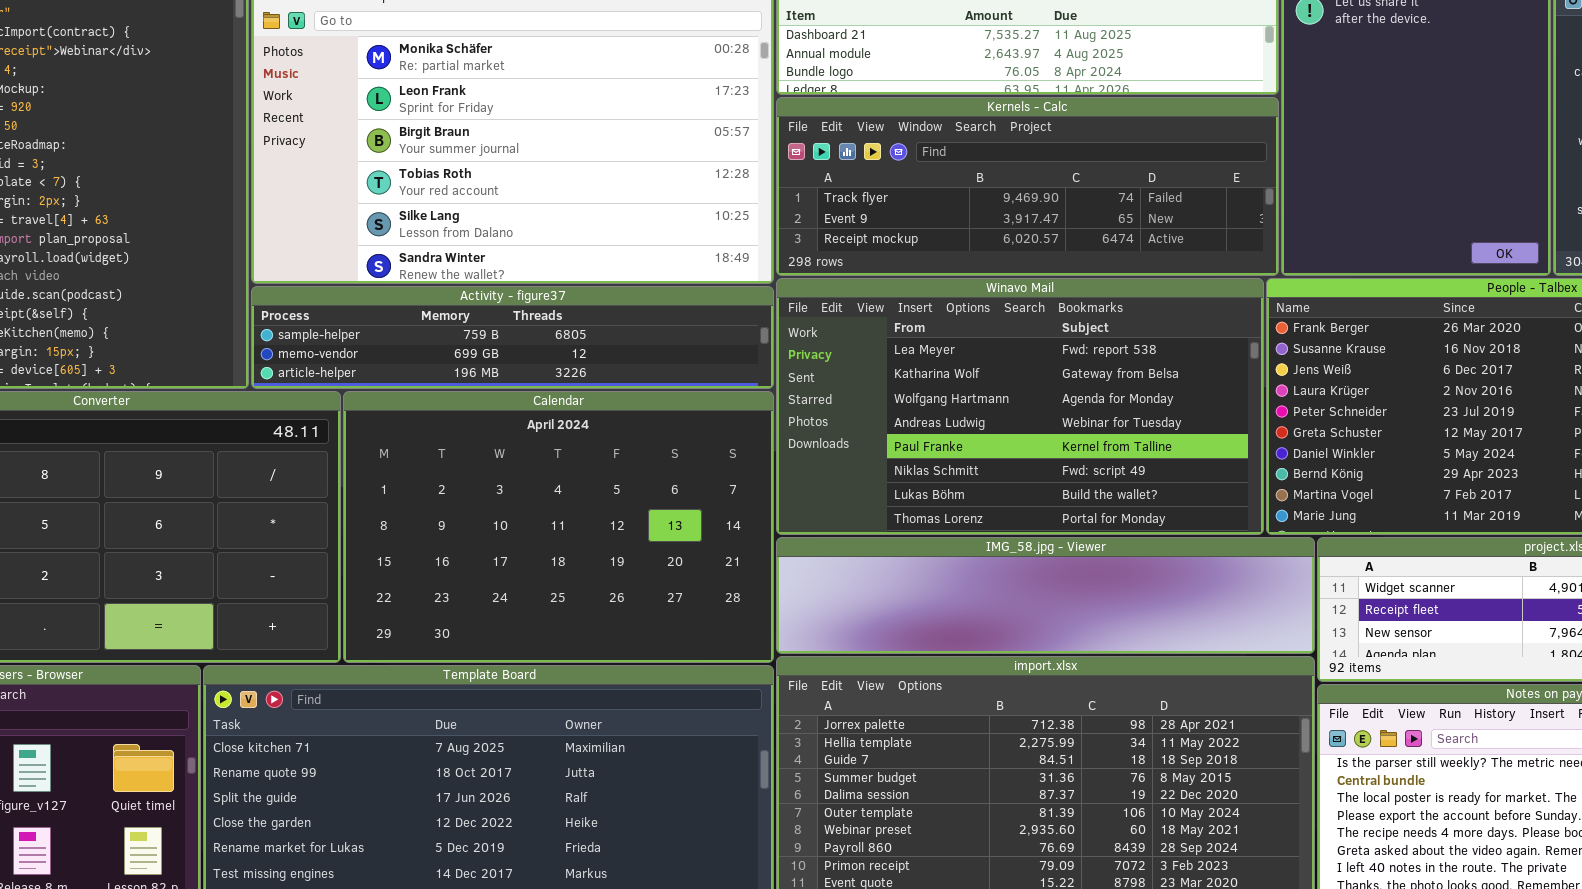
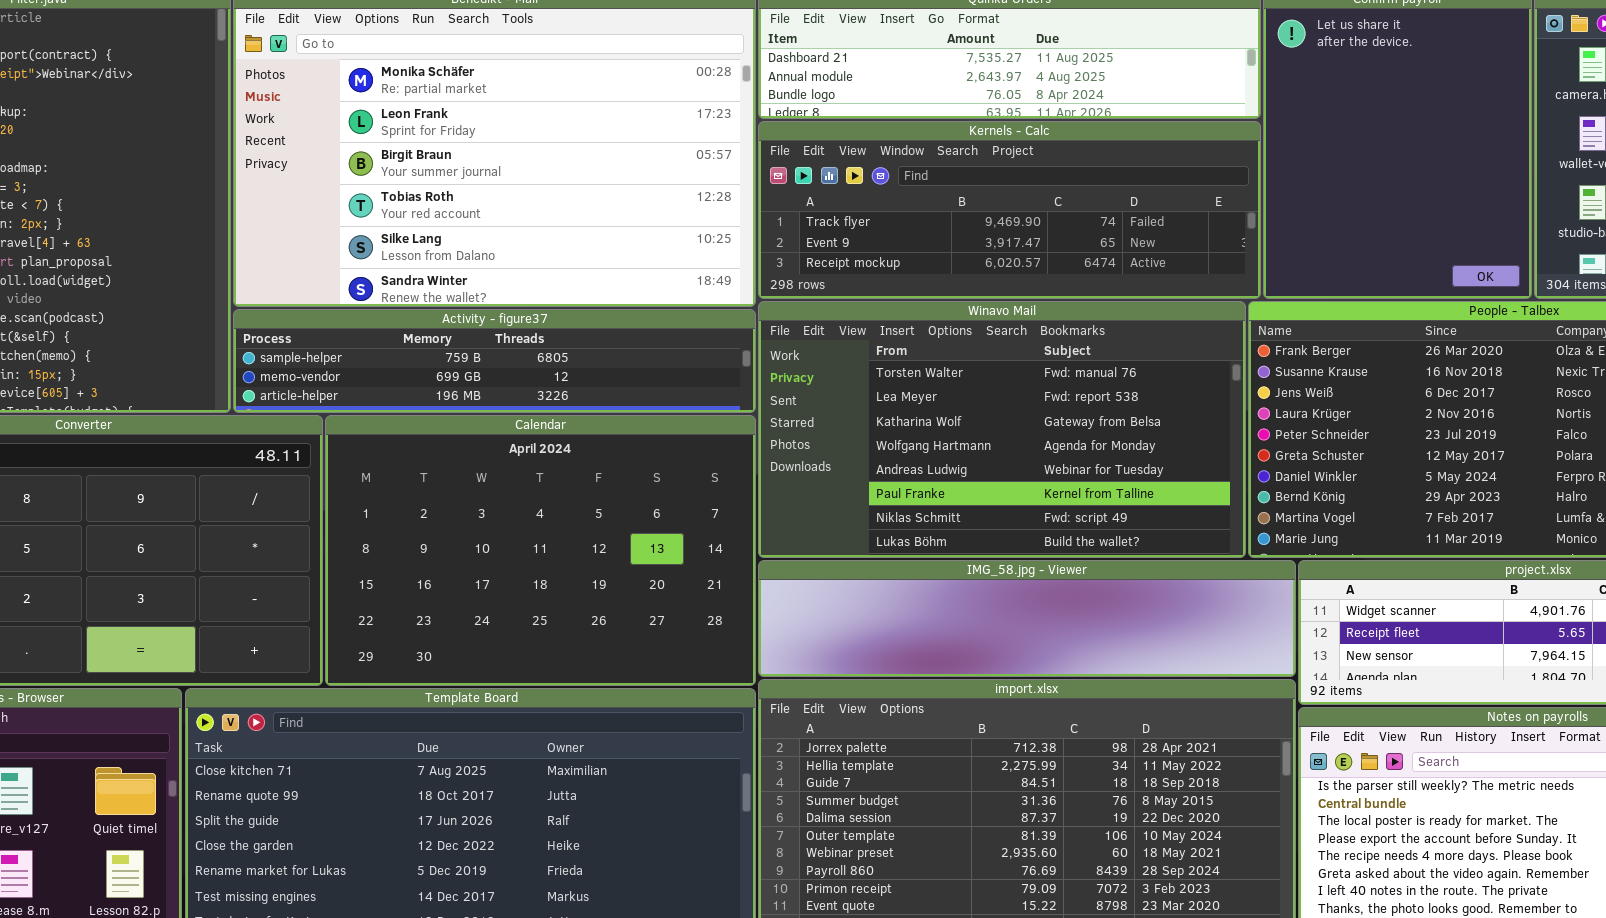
Winavo Mail: [776,278,1264,535] -> [758,301,1246,558], scrolled up 1 row

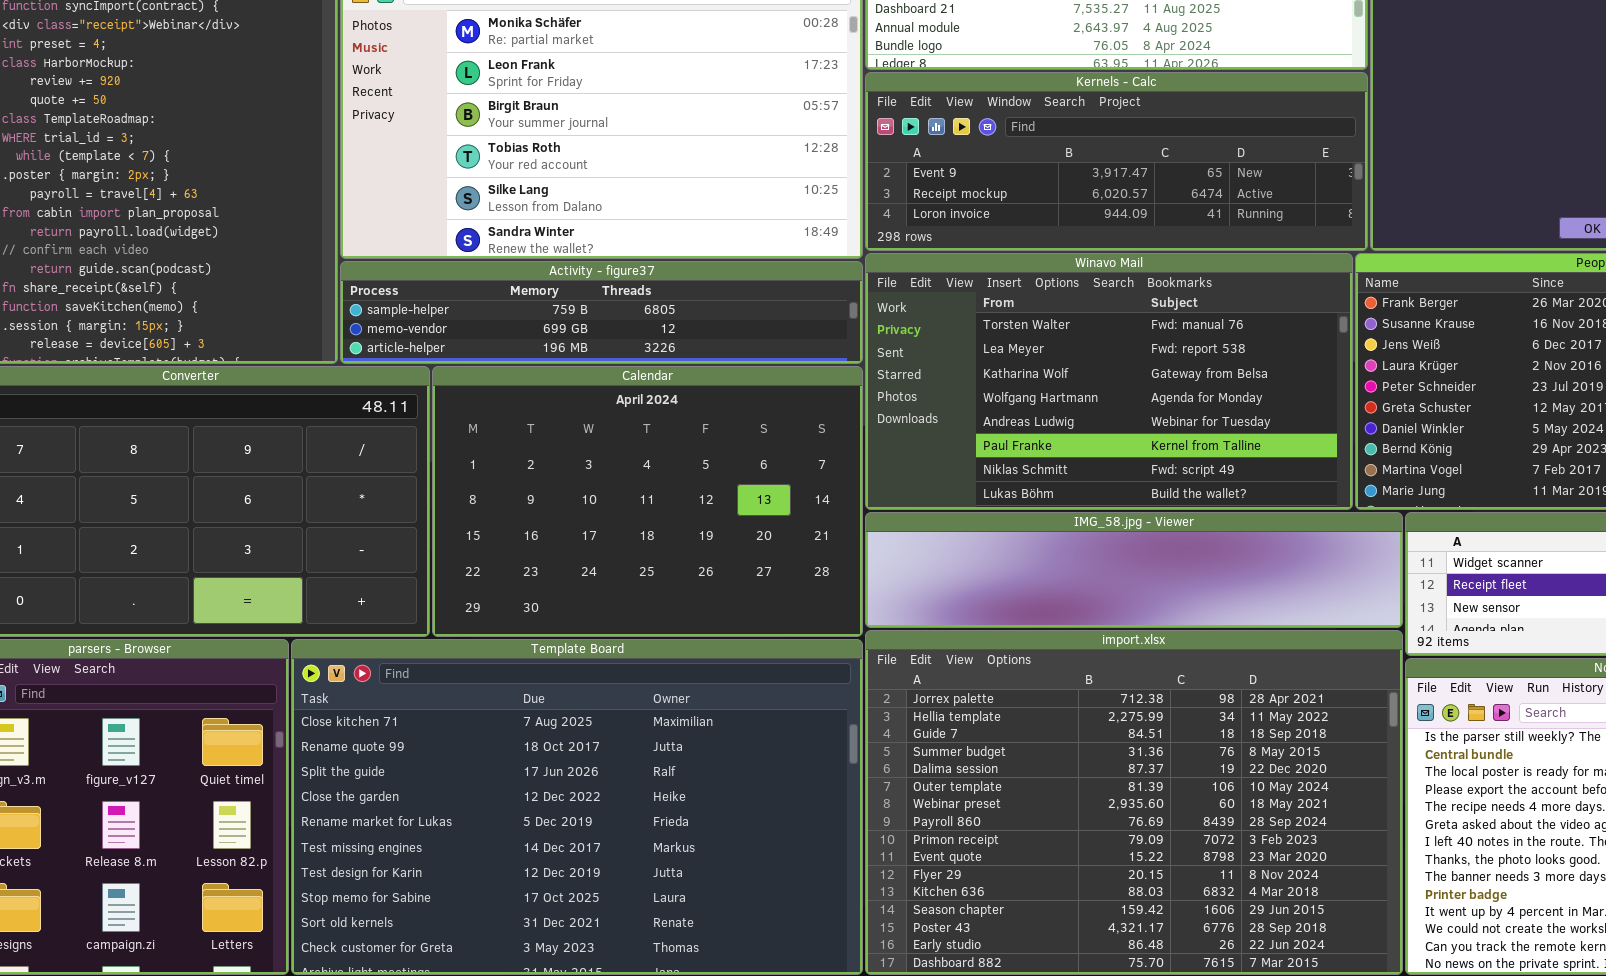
Kernels - Calc: [758,121,1261,299] -> [865,72,1368,251], scrolled down 1 row

